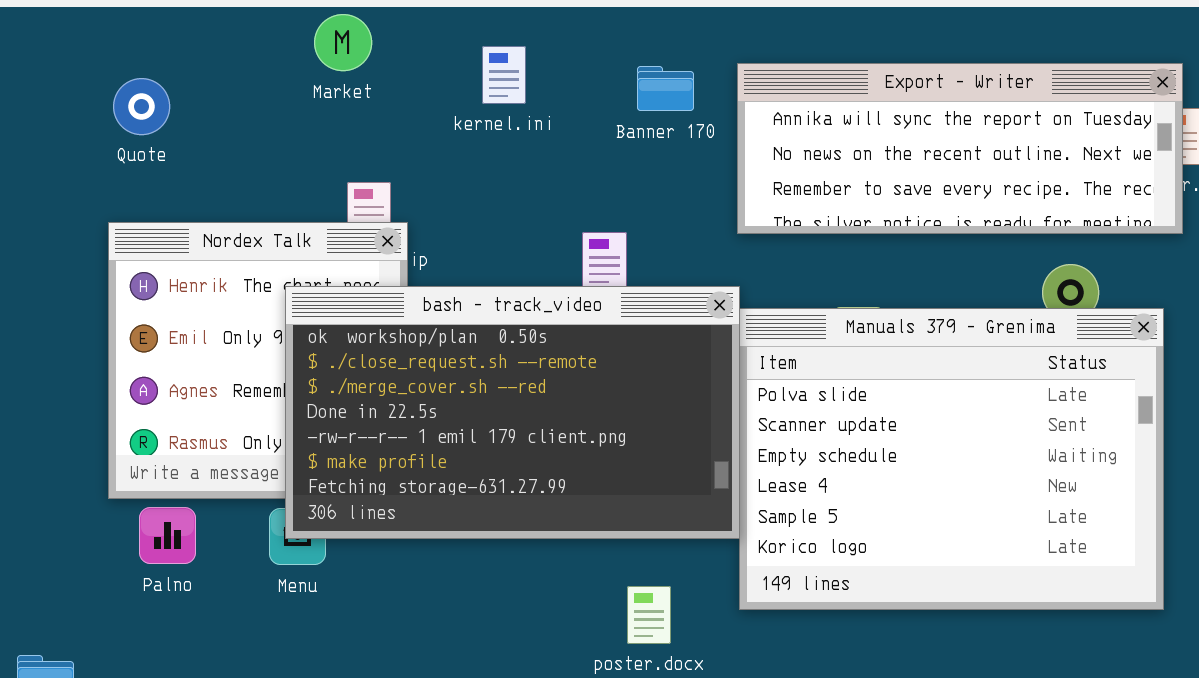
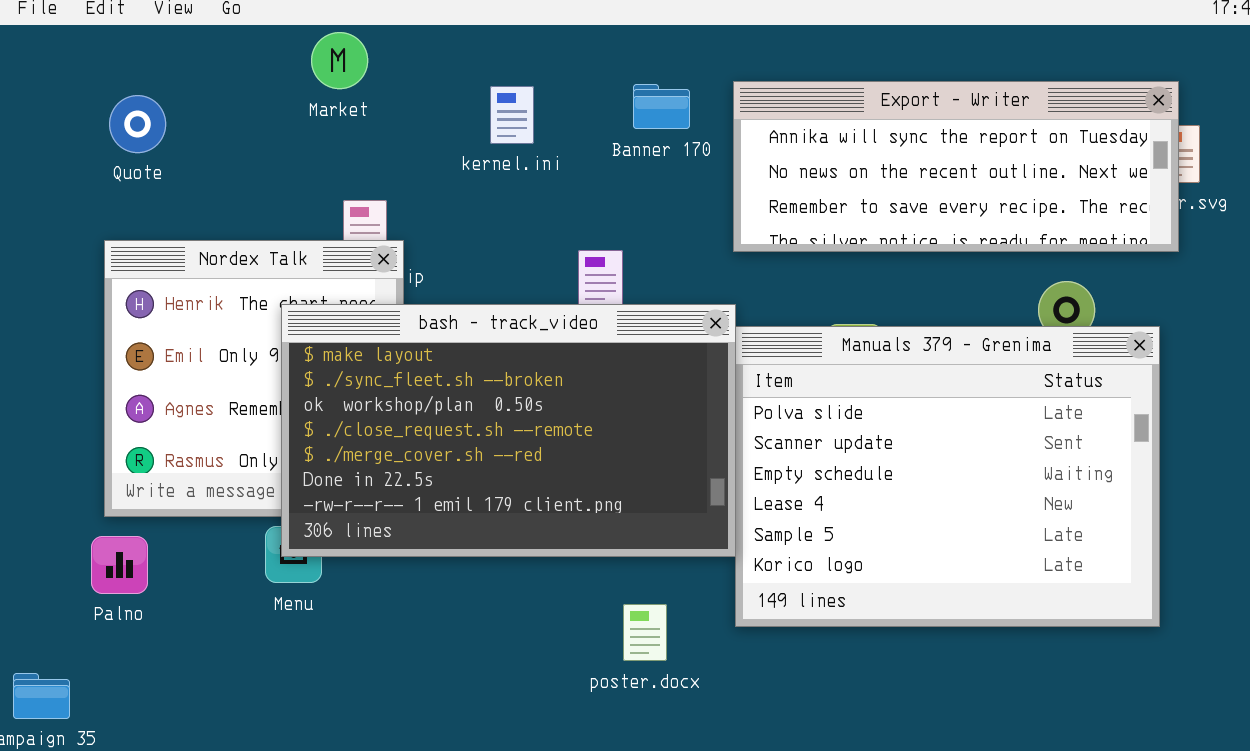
kernel.ini: [482,46,526,104] -> [490,86,534,144], moved
bash - track_video: [285,286,740,539] -> [281,304,736,557], scrolled up 2 rows
Palno: [139,507,196,564] -> [91,536,148,594], moved

